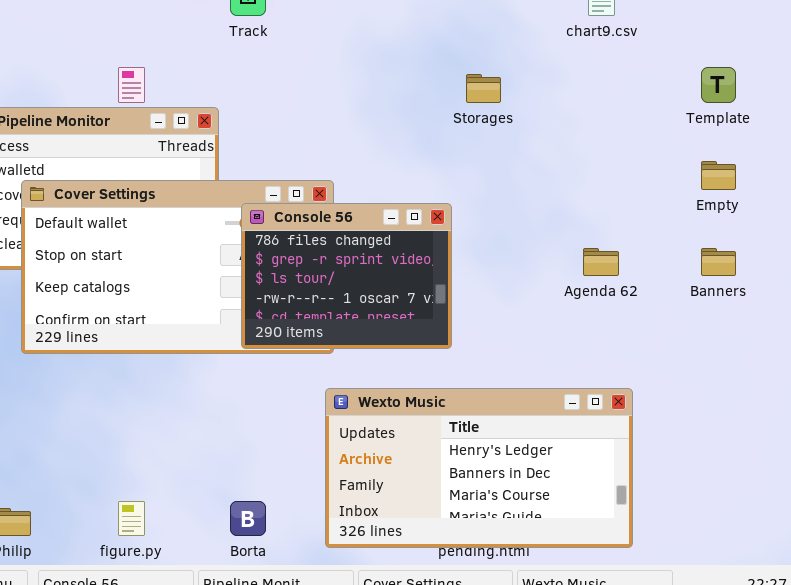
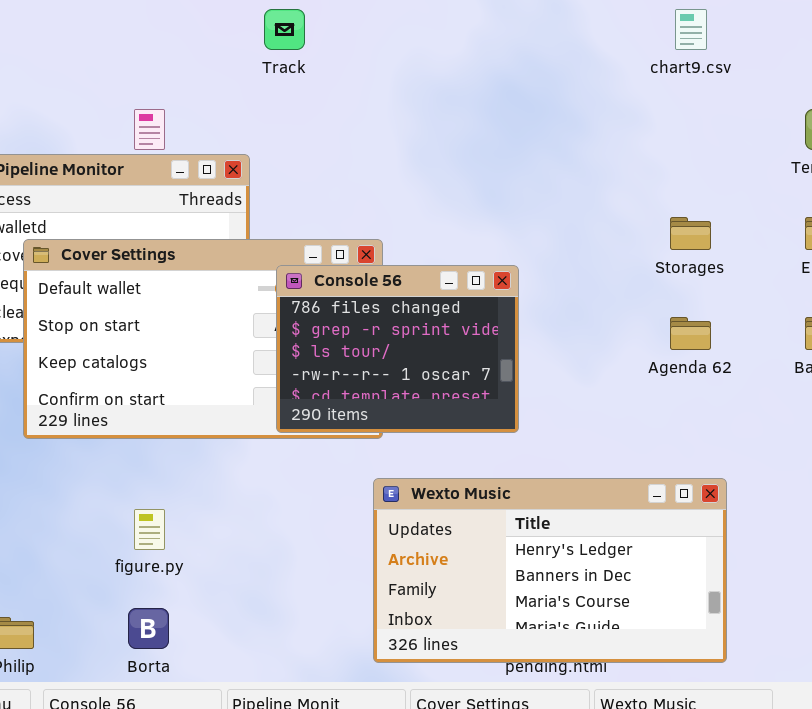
Storages: [466,74,501,103] -> [670,217,711,250], moved
figure.py: [118,501,145,536] -> [134,509,165,550], moved
Borta: [230,501,266,536] -> [128,608,169,649], moved

